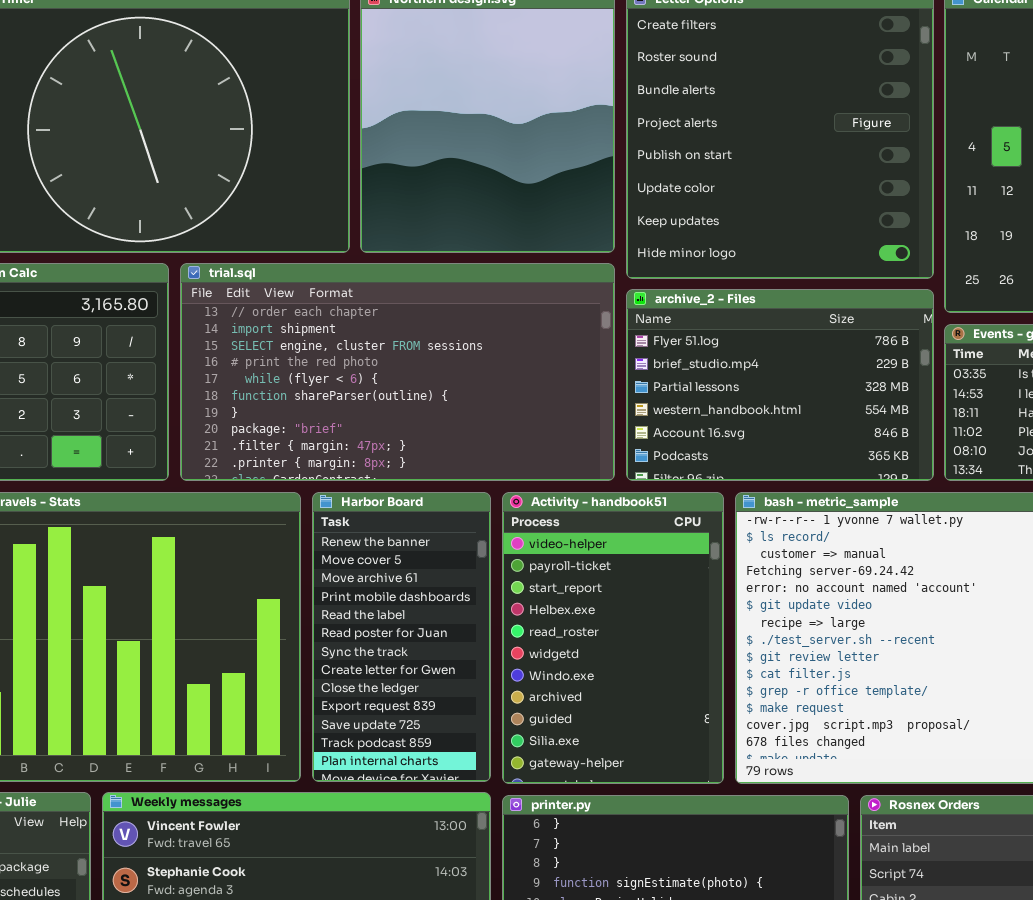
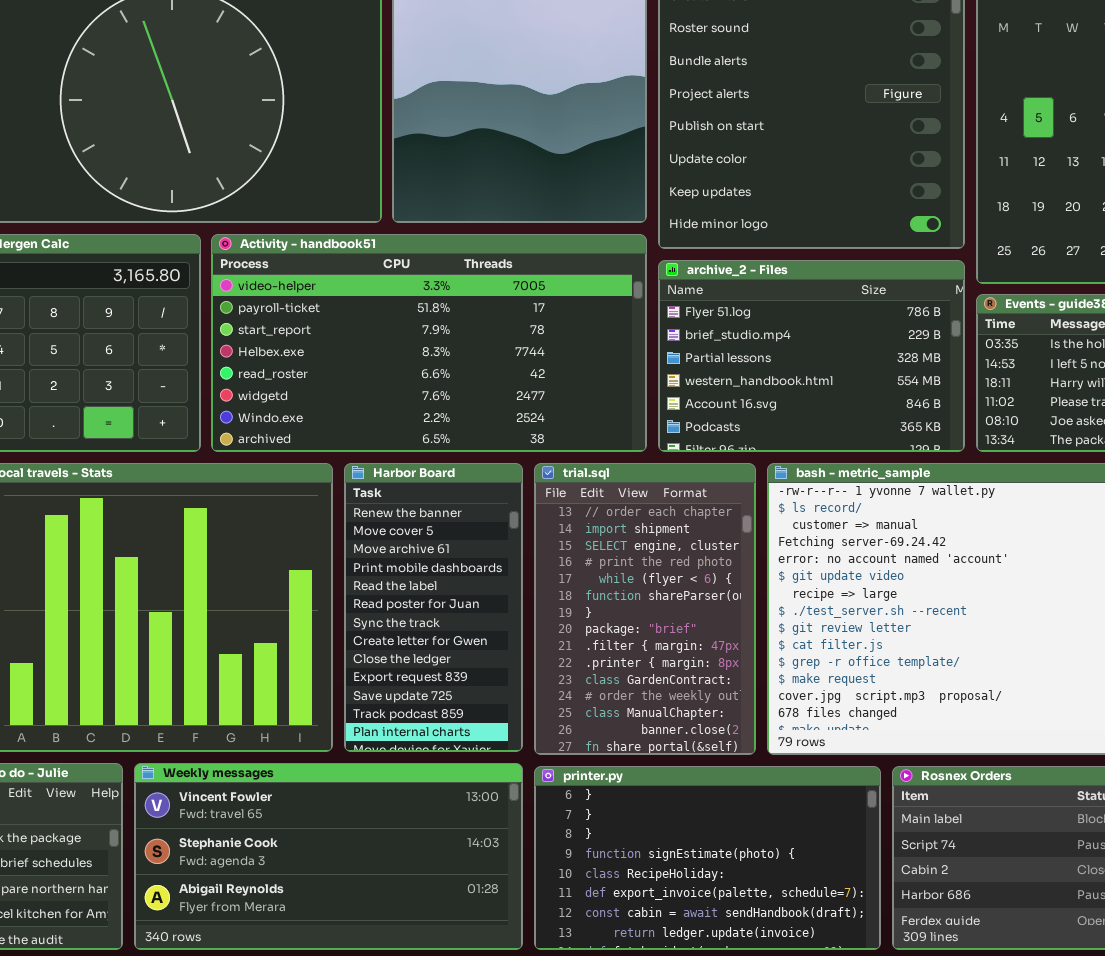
trial.sql: [180,263,615,481] -> [534,463,756,755], moved, resized
Activity - handbook51: [502,492,724,784] -> [211,234,647,452], moved, resized

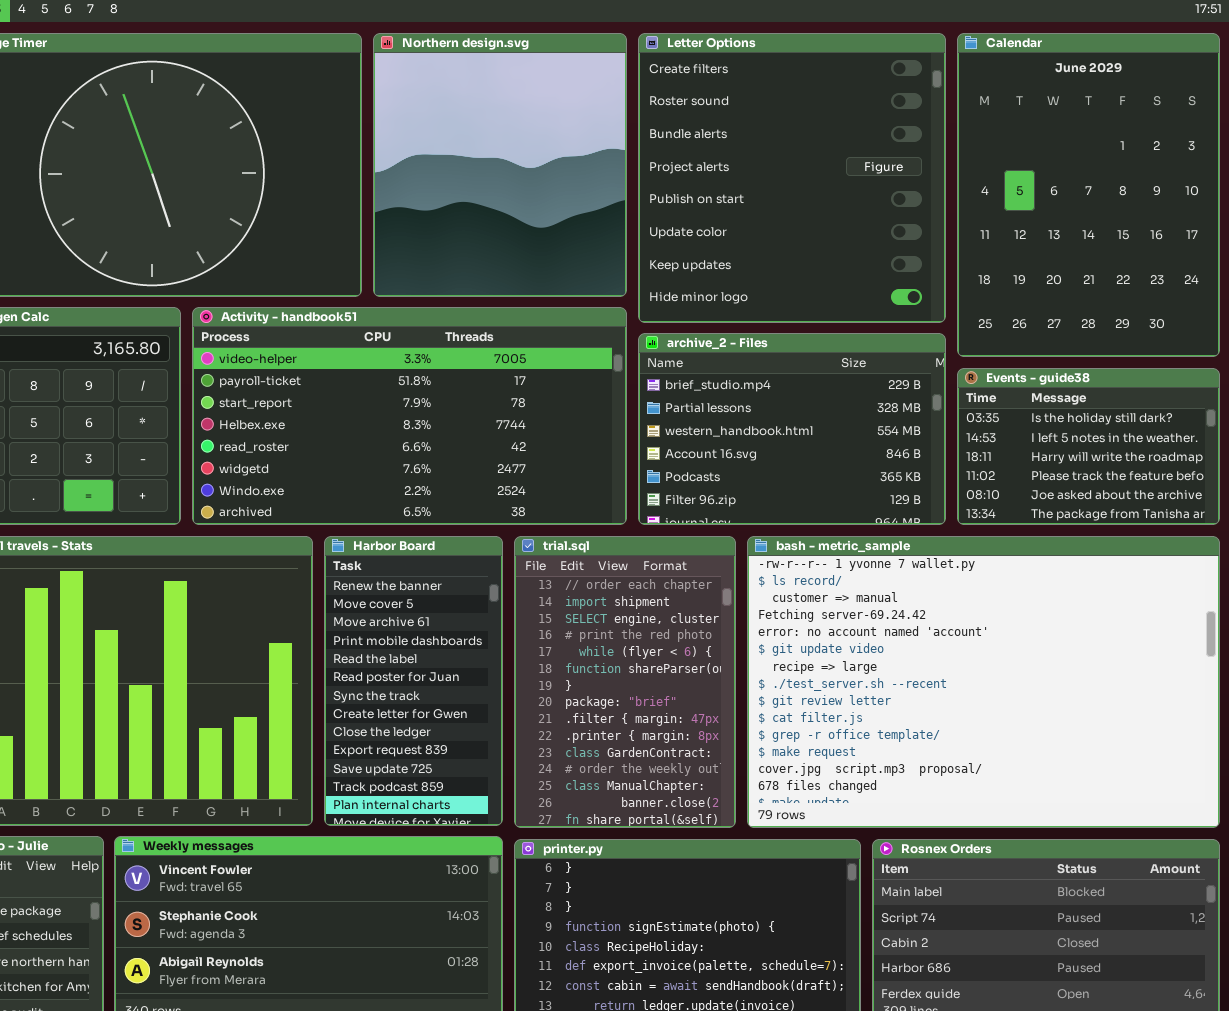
archive_2 - Files: [658,260,965,452] -> [638,333,946,525], scrolled down 1 row

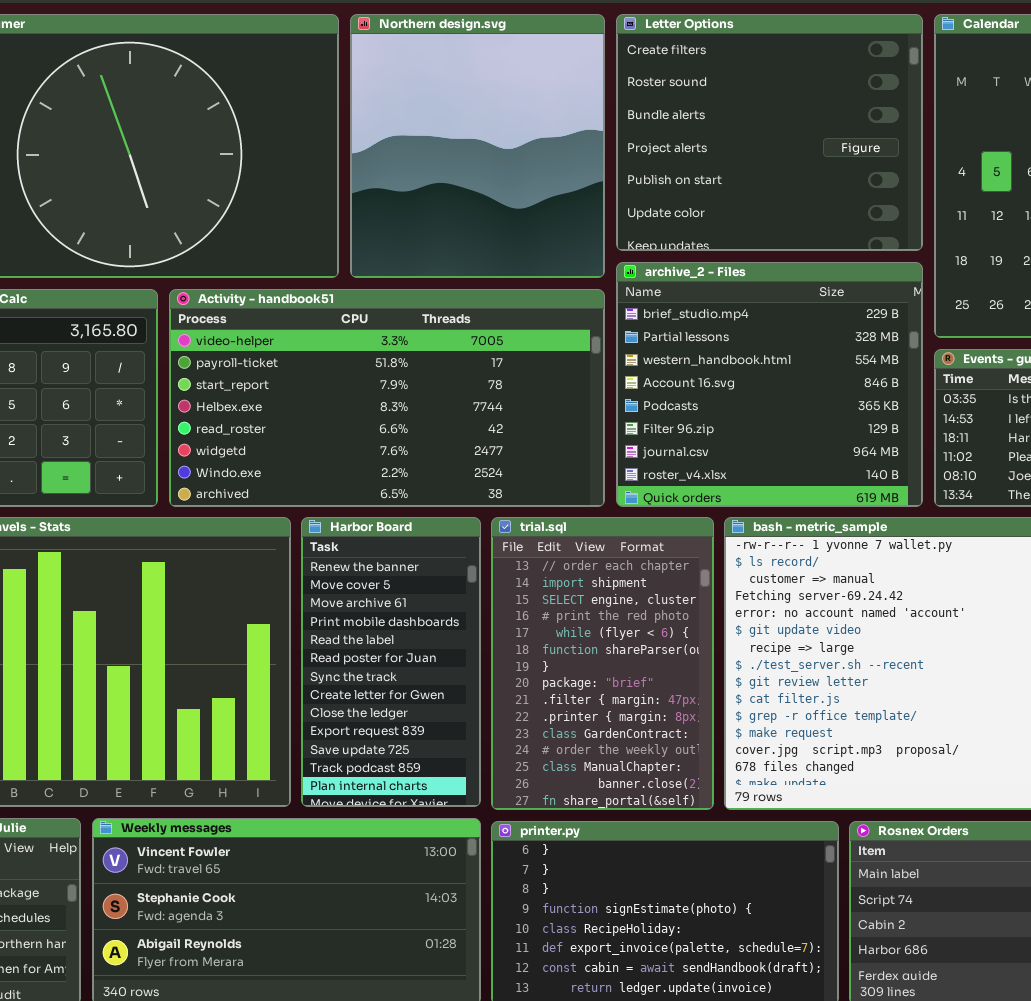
Letter Options: [638,33,946,323] -> [616,14,923,251], resized
archive_2 - Files: [638,333,946,525] -> [616,262,923,507], resized

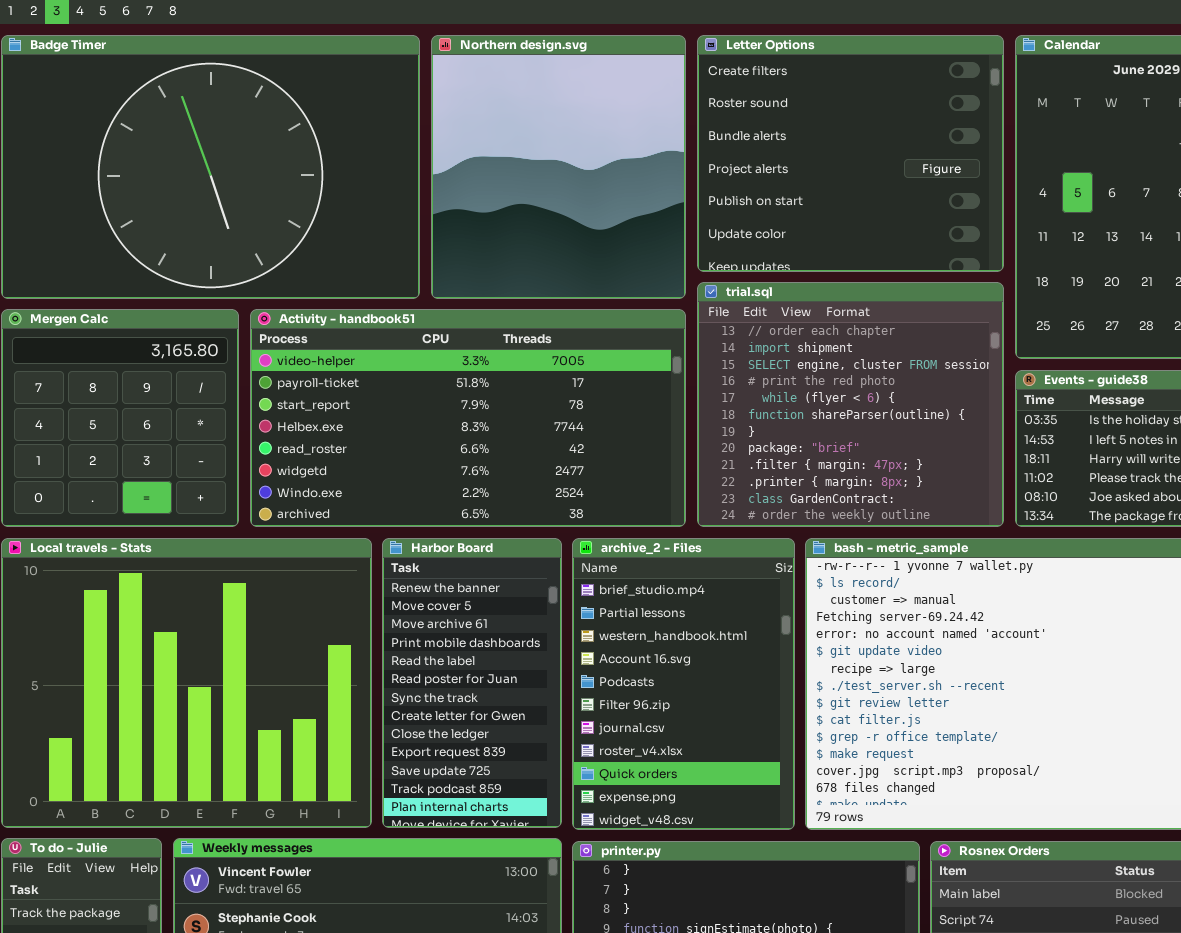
archive_2 - Files: [616,262,923,507] -> [572,538,795,830], moved, resized
trial.sql: [491,517,714,810] -> [697,282,1004,527], moved, resized

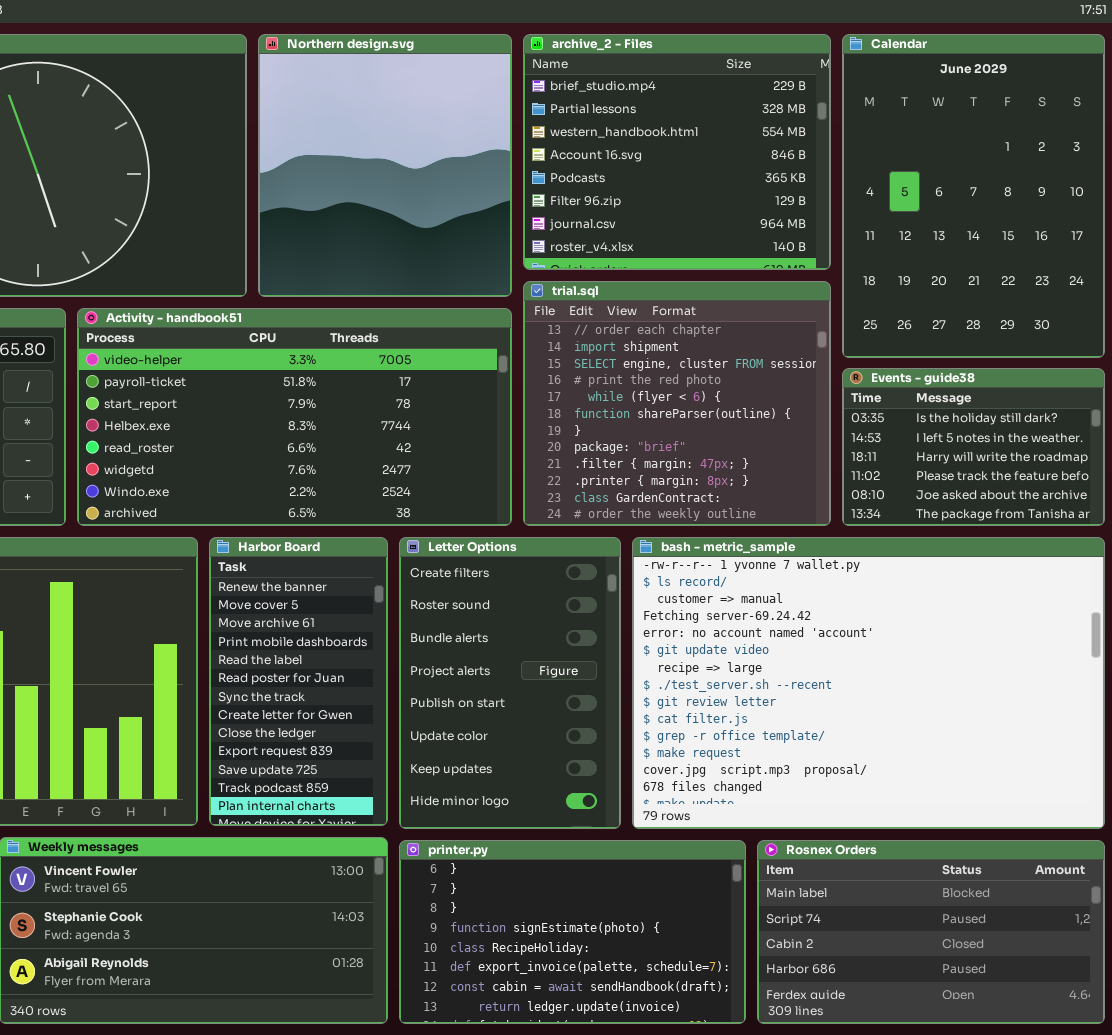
Letter Options: [697,35,1004,272] -> [399,537,621,829], moved, resized
archive_2 - Files: [572,538,795,830] -> [523,34,831,270], moved, resized

